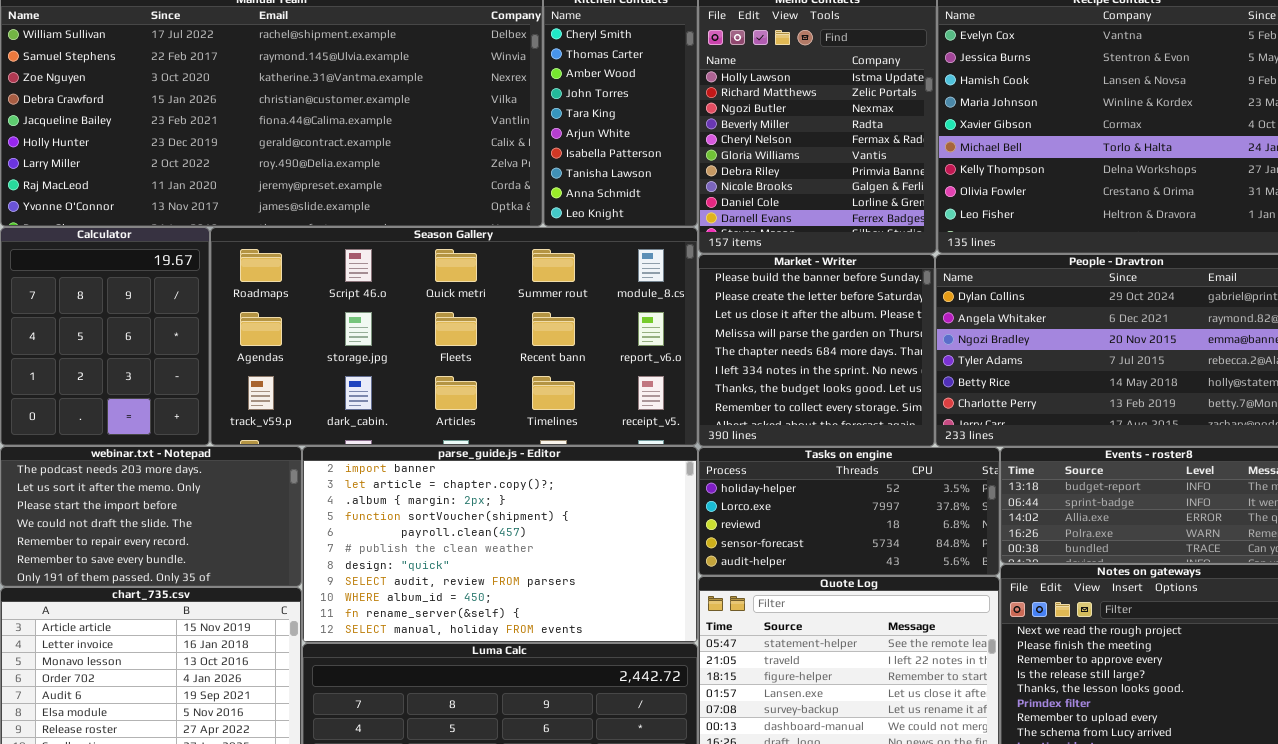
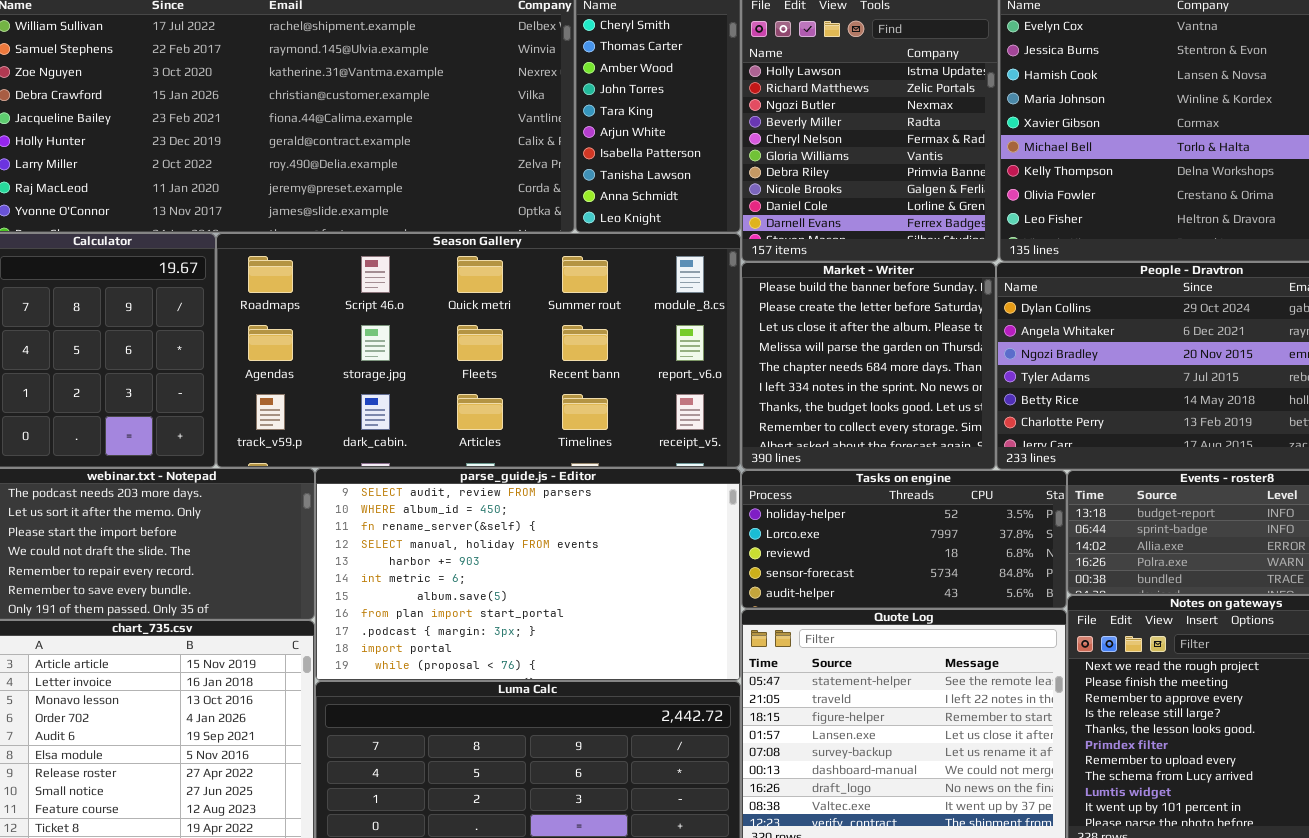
parse_guide.js - Editor: [302,446,698,643] -> [315,468,741,681], scrolled down 7 rows

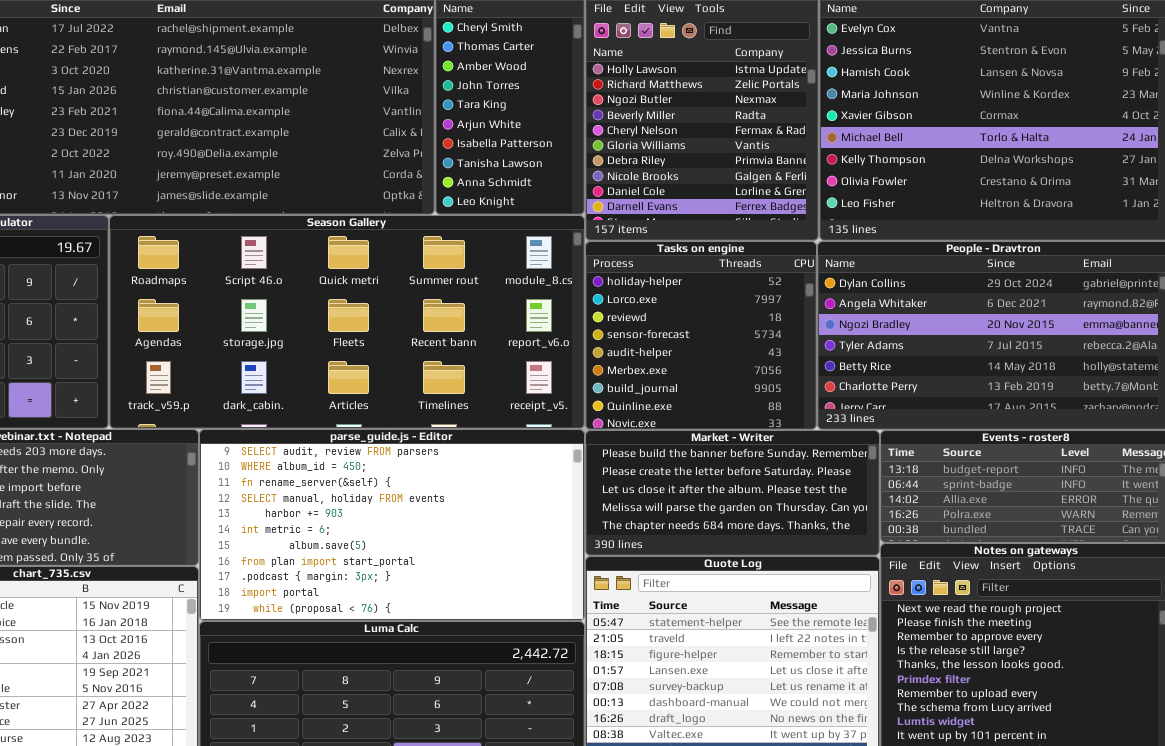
Market - Writer: [741,262,996,470] -> [585,430,880,556], moved, resized
Tasks on engine: [741,470,1067,609] -> [585,241,817,430], moved, resized

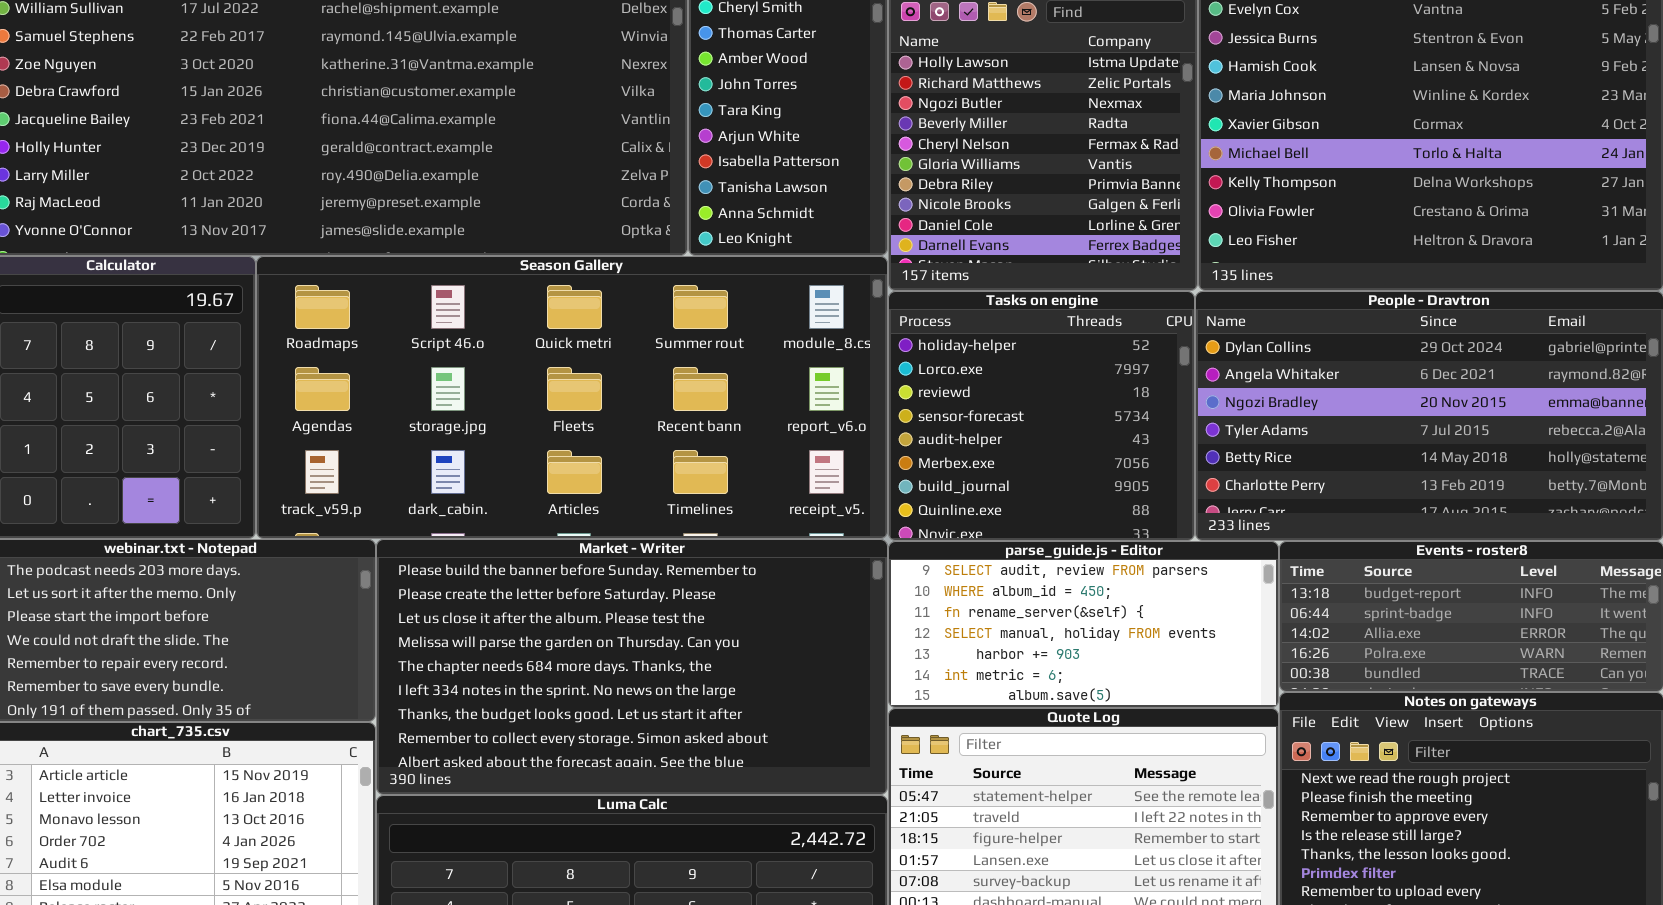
parse_guide.js - Editor: [199,429,585,621] -> [888,541,1279,708], moved, resized
Market - Writer: [585,430,880,556] -> [376,539,888,795], moved, resized

